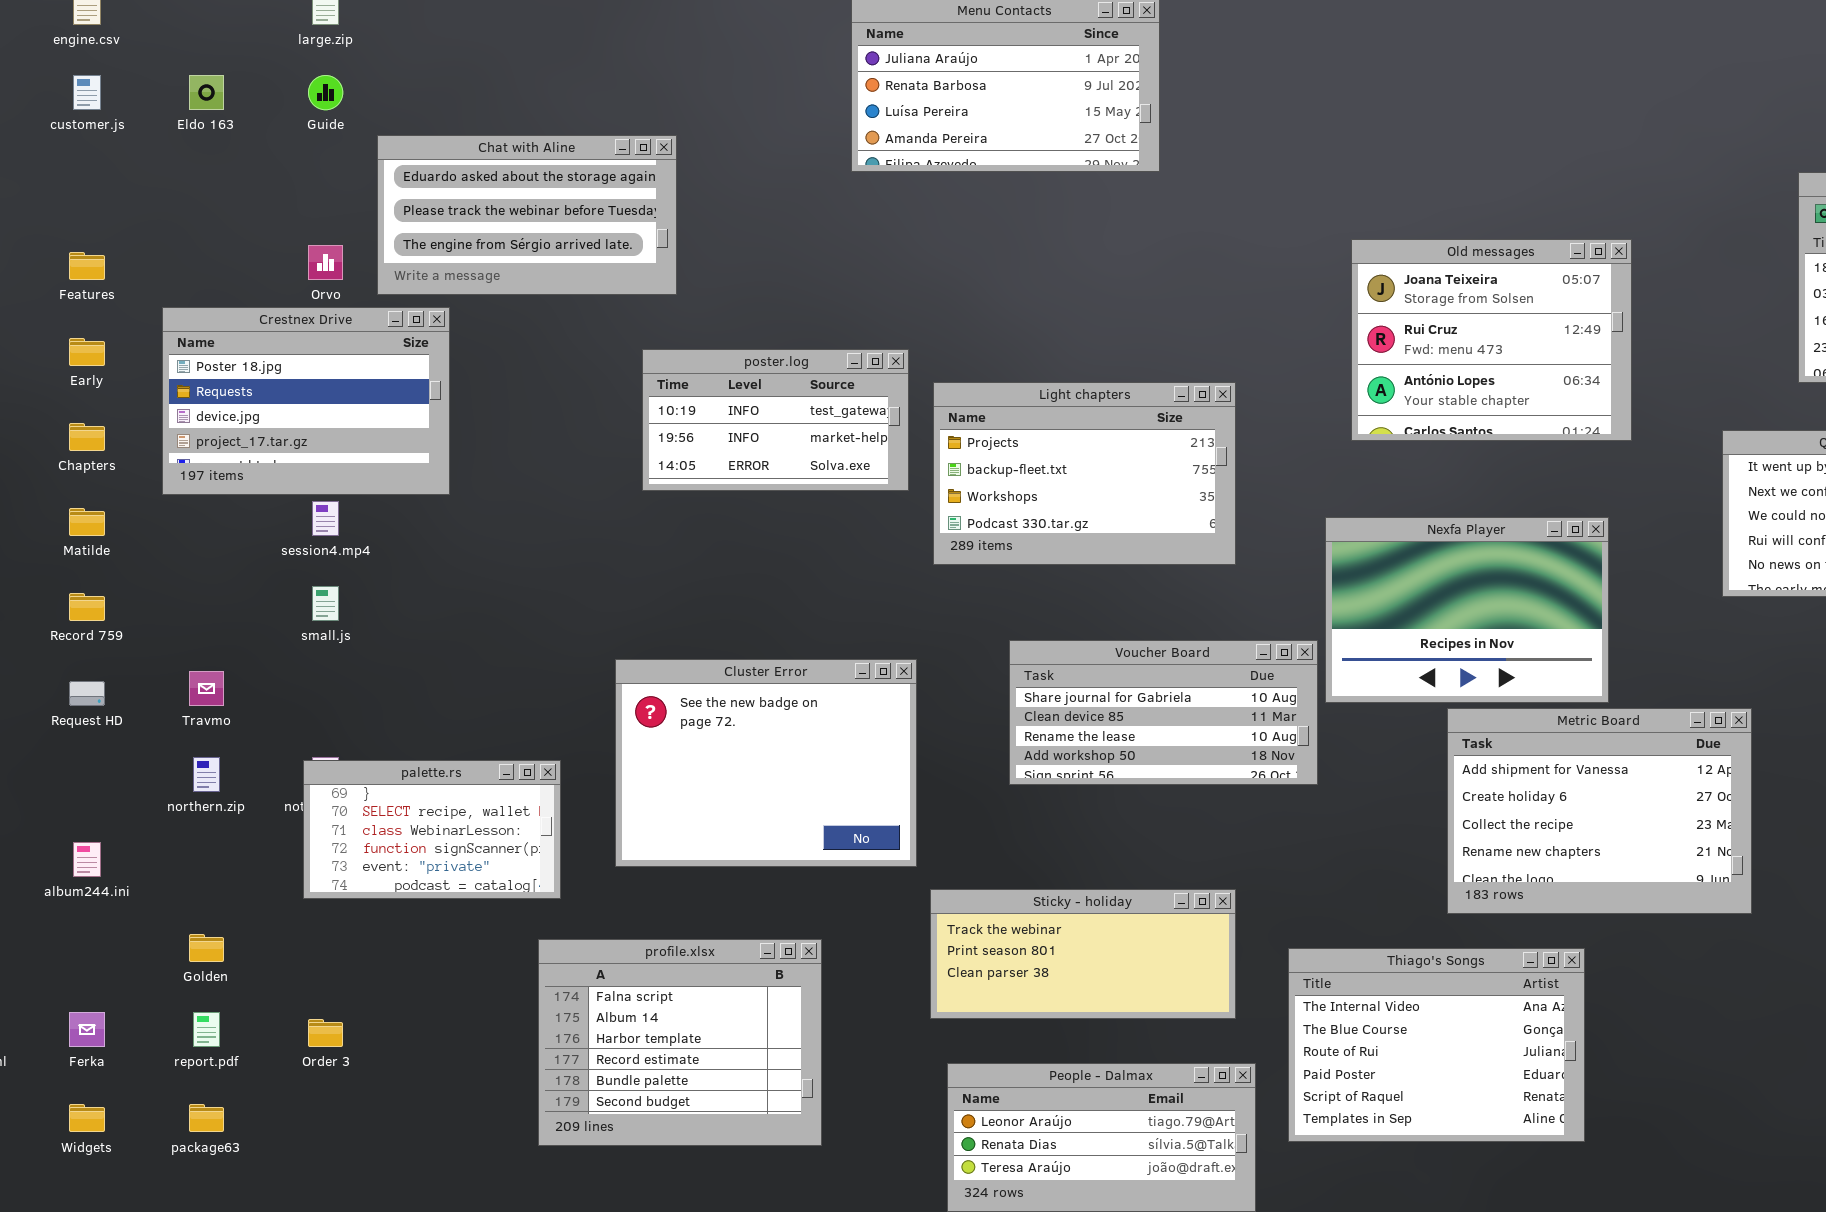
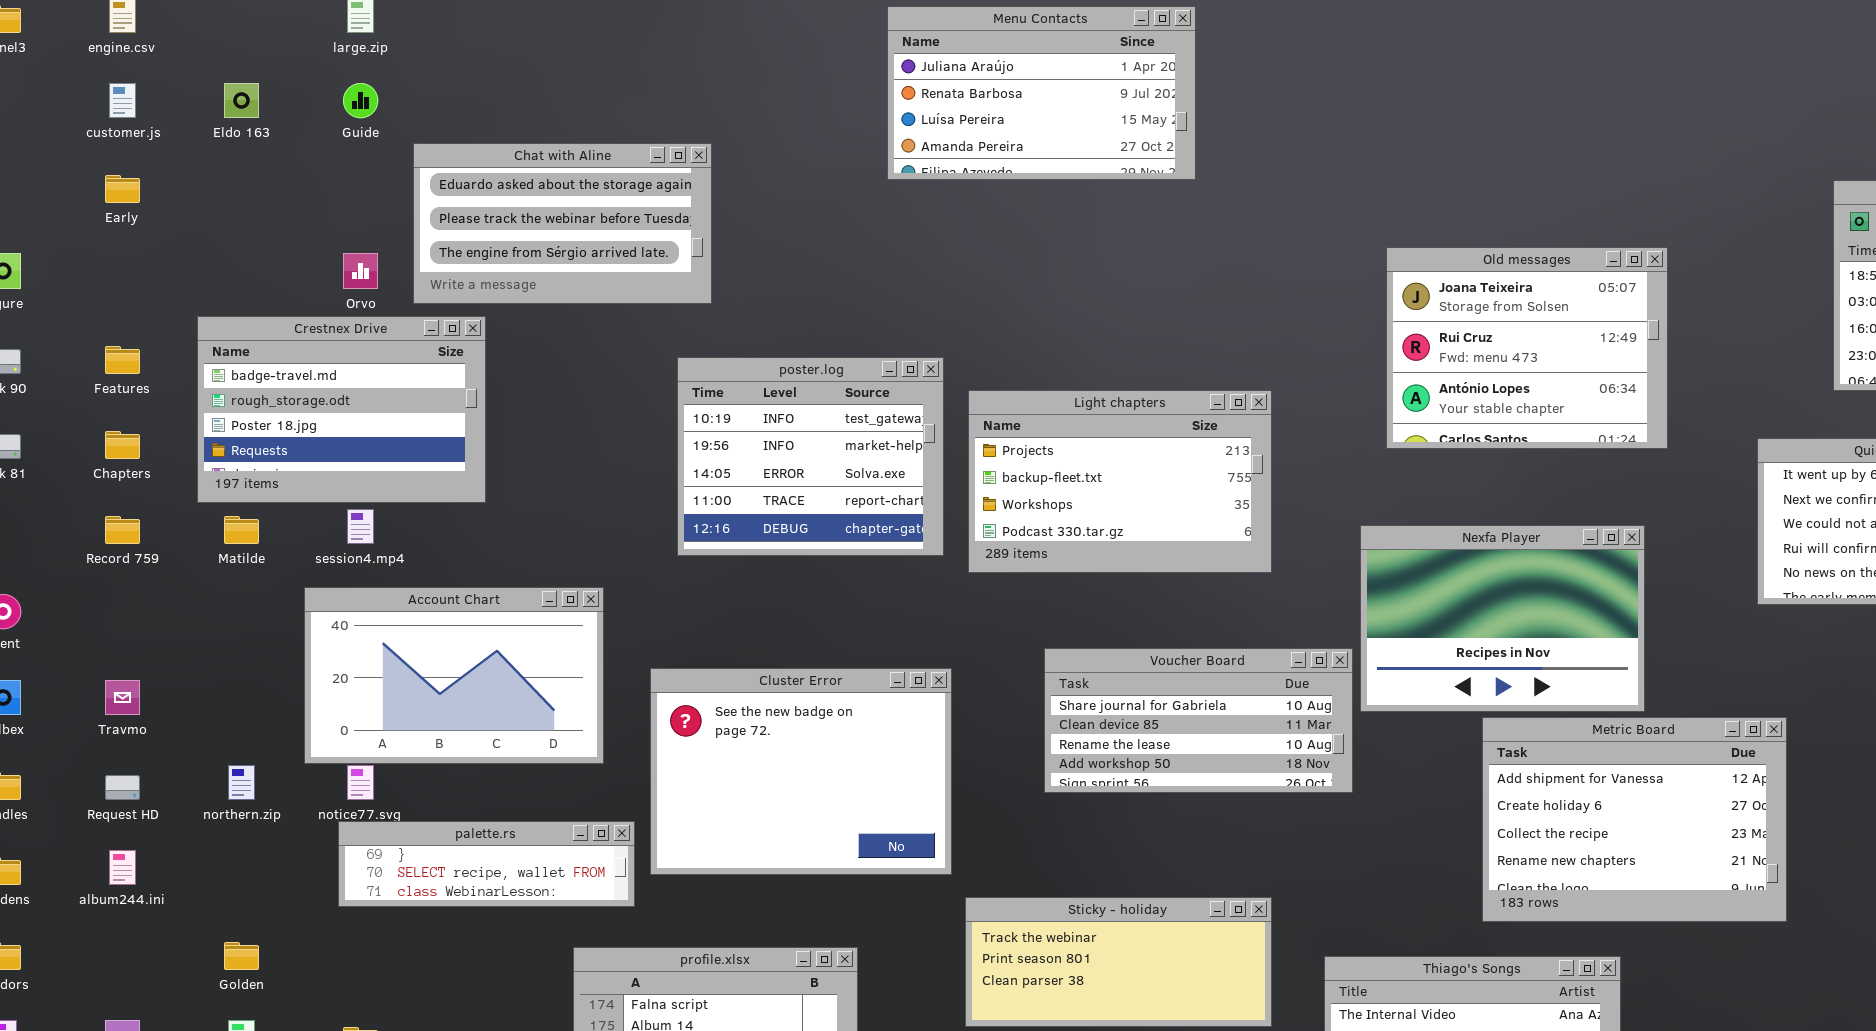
Features: [69,252,105,280] -> [105,346,140,374], moved
Crestnex Drive: [162,307,450,495] -> [197,316,486,503], scrolled up 2 rows
Early: [69,338,105,366] -> [105,175,140,203], moved
poster.log: [642,349,909,491] -> [677,357,944,556], resized
Matilde: [69,508,105,536] -> [224,516,259,544], moved
Account Chart: none -> [304,587,604,764], opened
Record 759: [69,593,105,621] -> [105,516,140,544], moved
Travmo: [189,671,224,706] -> [105,680,140,715], moved
Request HD: [69,681,105,706] -> [105,775,140,800], moved
palette.rs: [303,760,561,899] -> [338,821,635,907], resized

